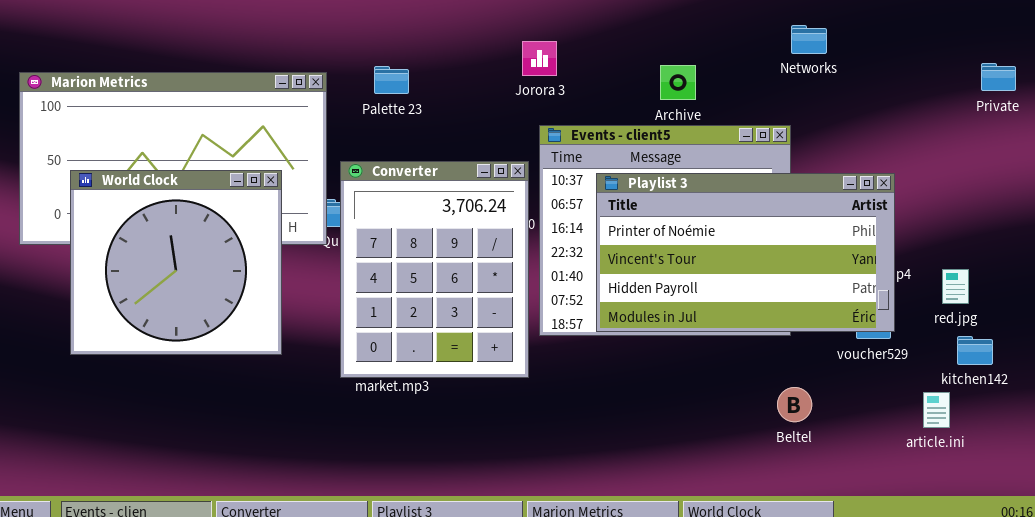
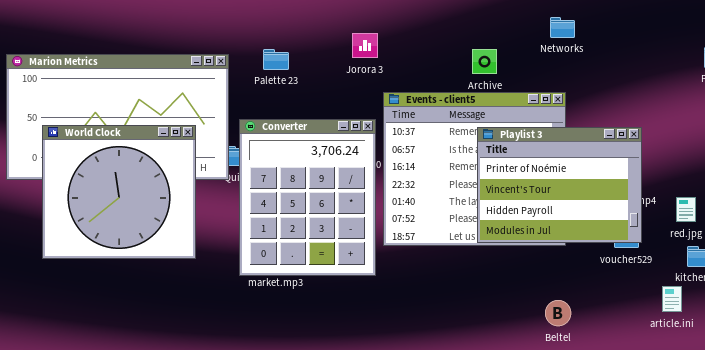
Networks: [791,25,827,54] -> [550,17,575,38], moved
Jorora 3: [522,41,557,76] -> [352,33,378,58], moved
Playlist 3: [596,173,895,332] -> [477,127,642,243], resized
Beltel: [777,387,812,422] -> [545,300,571,326], moved

